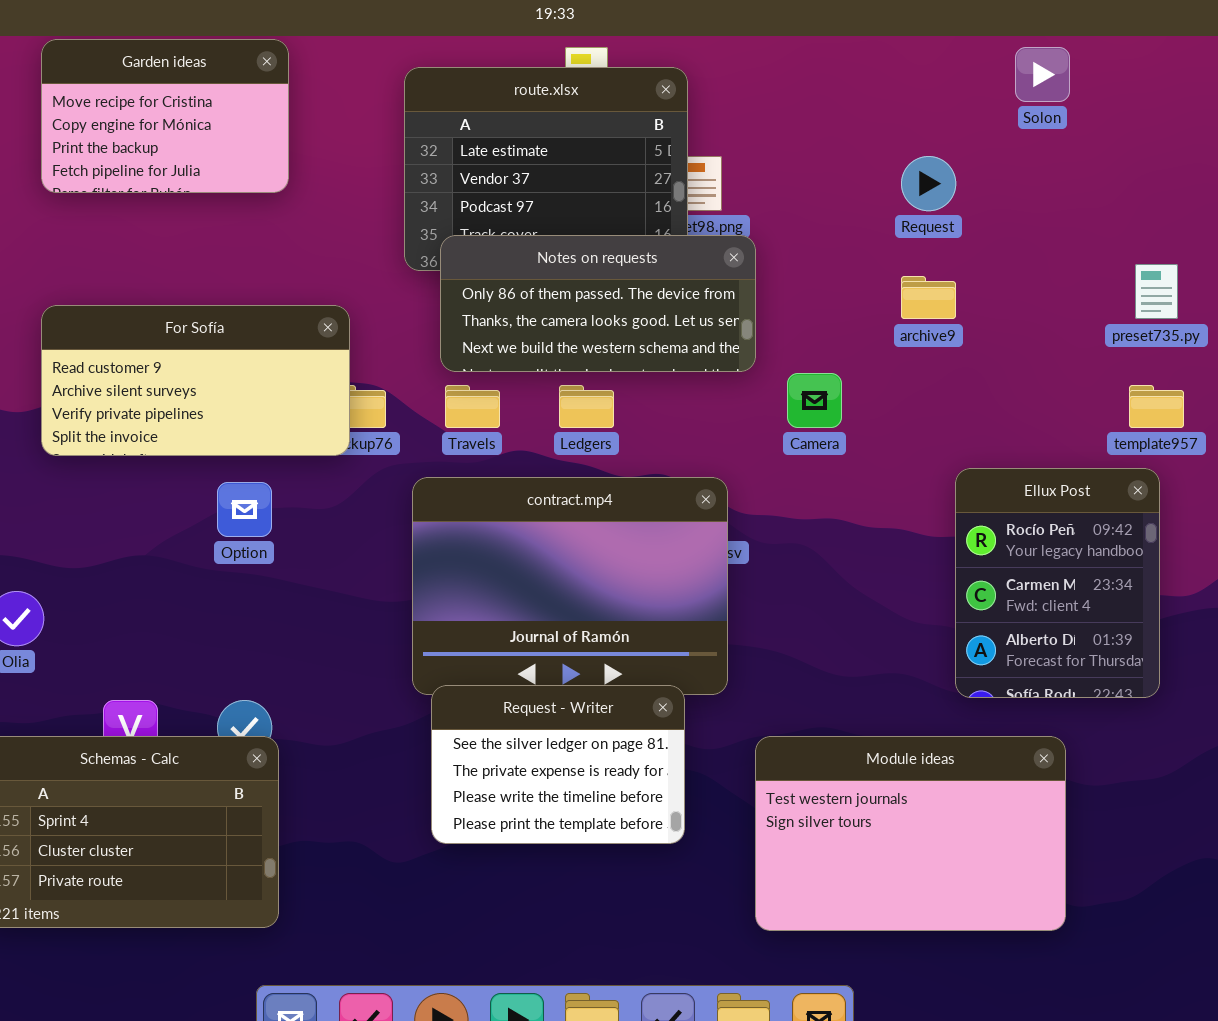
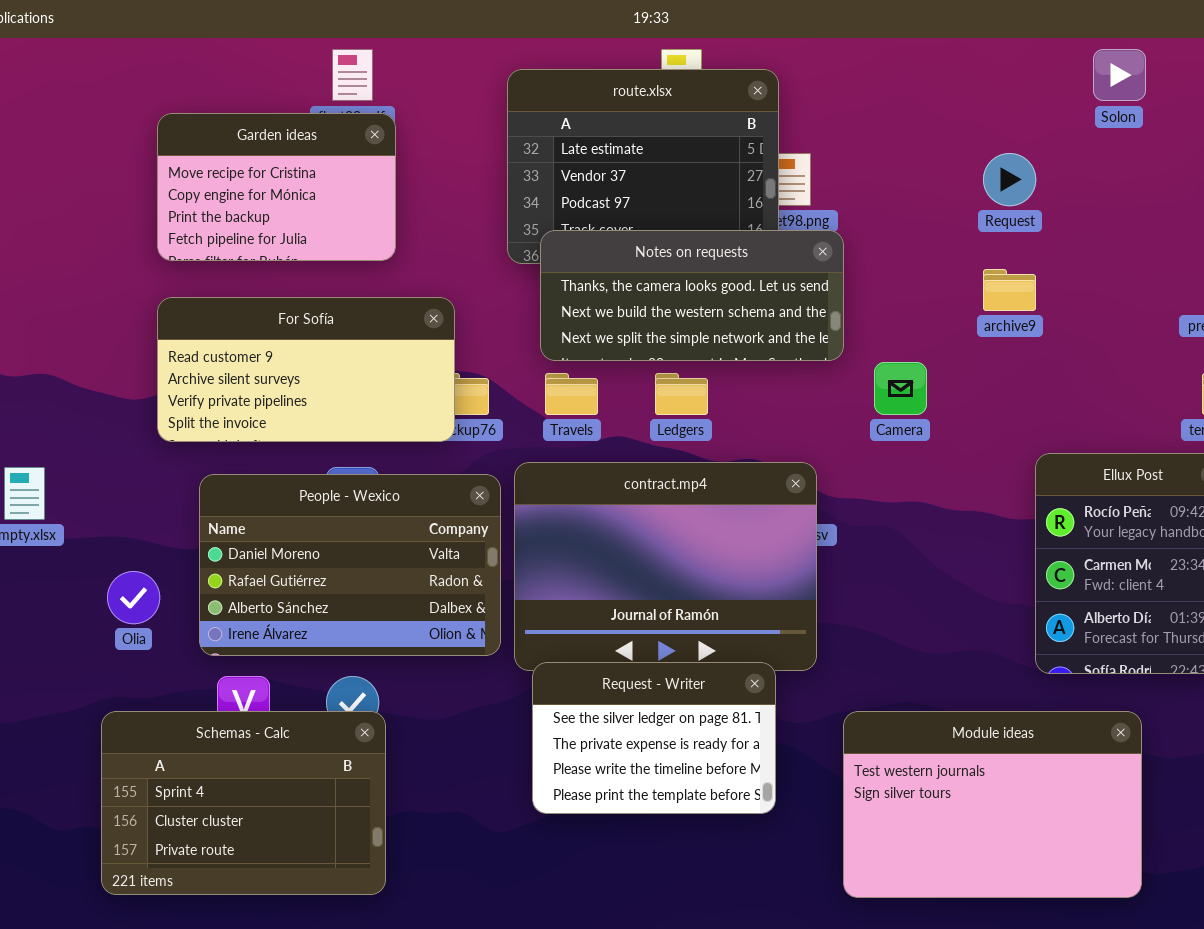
Garden ideas: [41,39,289,193] -> [157,113,396,261], moved
Notes on requests: [440,235,756,372] -> [540,230,844,361], scrolled down 1 row
People - Wexico: none -> [199,474,501,656], opened

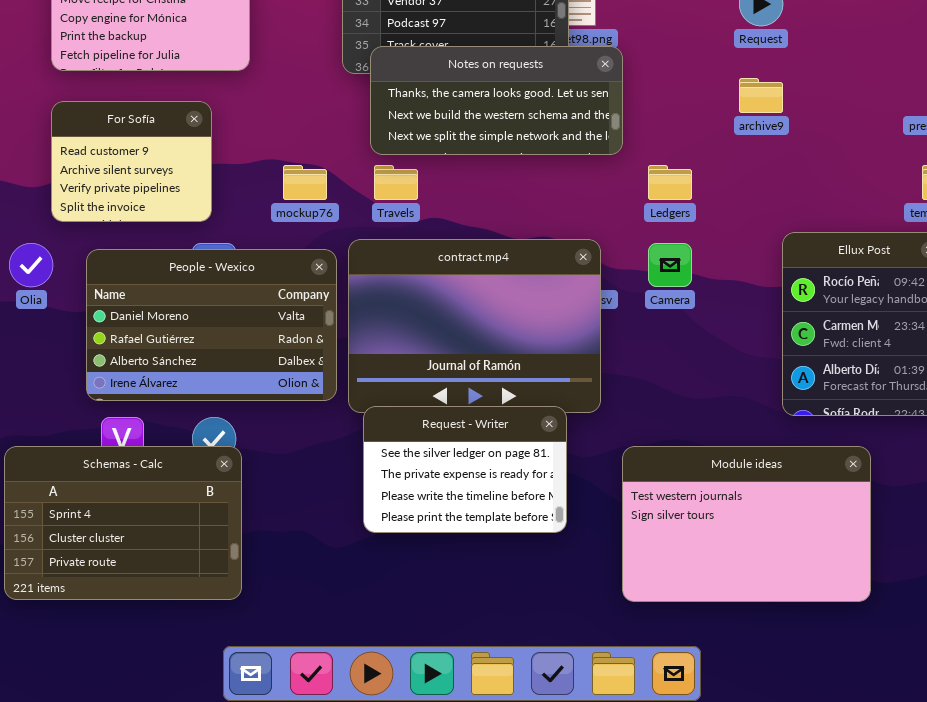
For Sofía: [157,297,455,442] -> [51,101,212,222], resized
Camera: [874,362,927,415] -> [648,243,692,287], moved
Ledgers: [655,373,708,415] -> [648,165,692,200], moved
Olia: [107,571,160,624] -> [9,243,53,287], moved

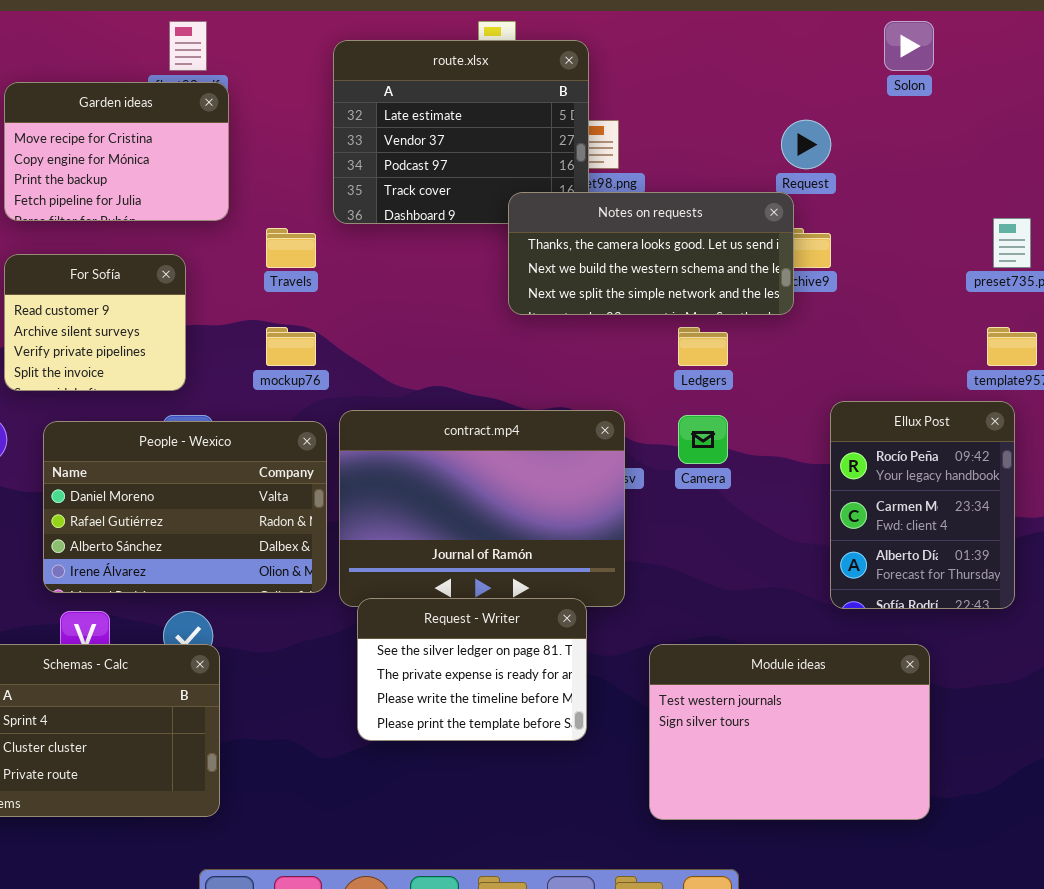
Notes on requests: [370,46,623,155] -> [508,192,794,315], moved
Travels: [374,165,418,200] -> [266,228,316,268], moved

